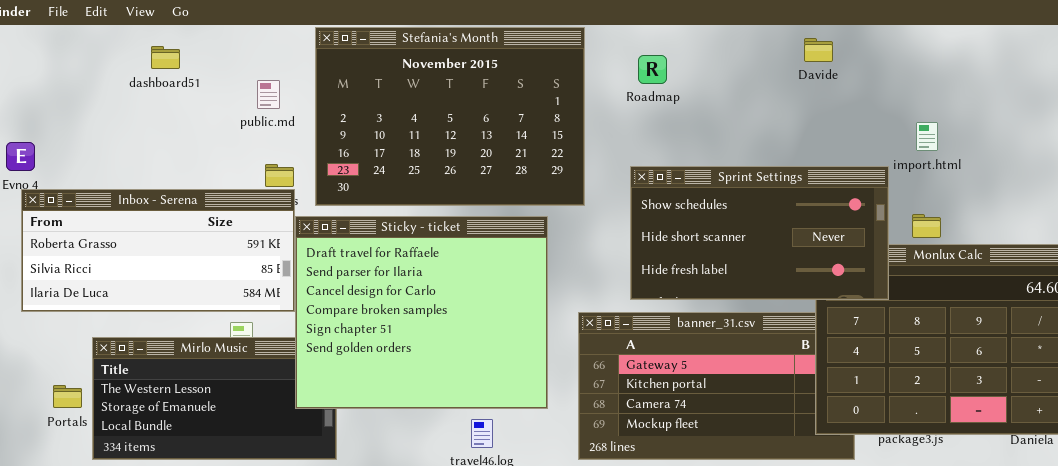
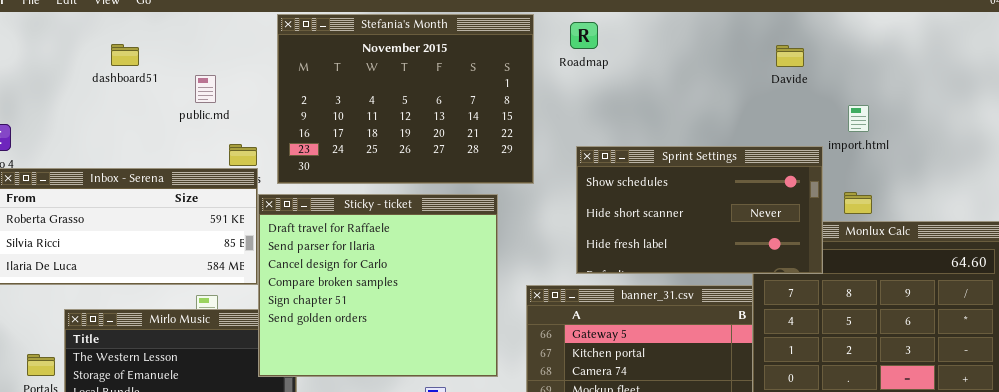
Davide: [804,38,833,62] -> [776,45,804,67], moved
dashboard51: [151,46,180,69] -> [111,44,139,66], moved
Roadmap: [638,55,667,84] -> [570,22,598,49], moved
public.md: [257,80,280,109] -> [195,75,216,103], moved

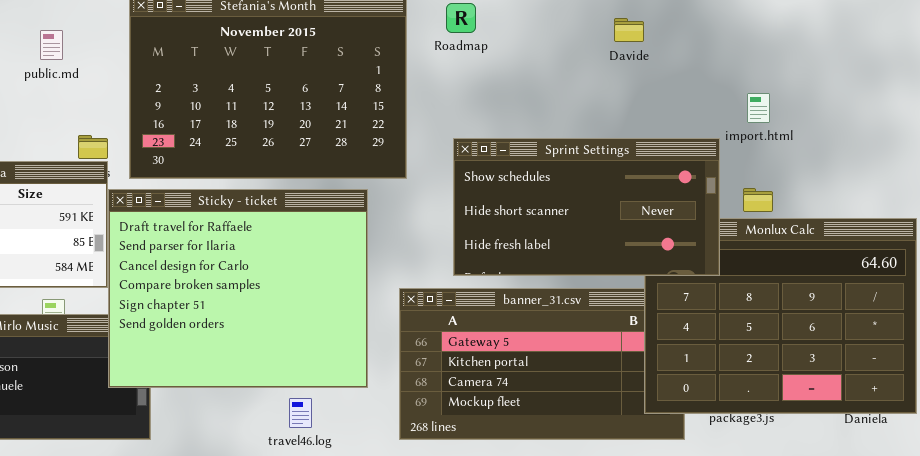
Davide: [776,45,804,67] -> [614,18,644,42], moved
public.md: [195,75,216,103] -> [40,30,63,60], moved

